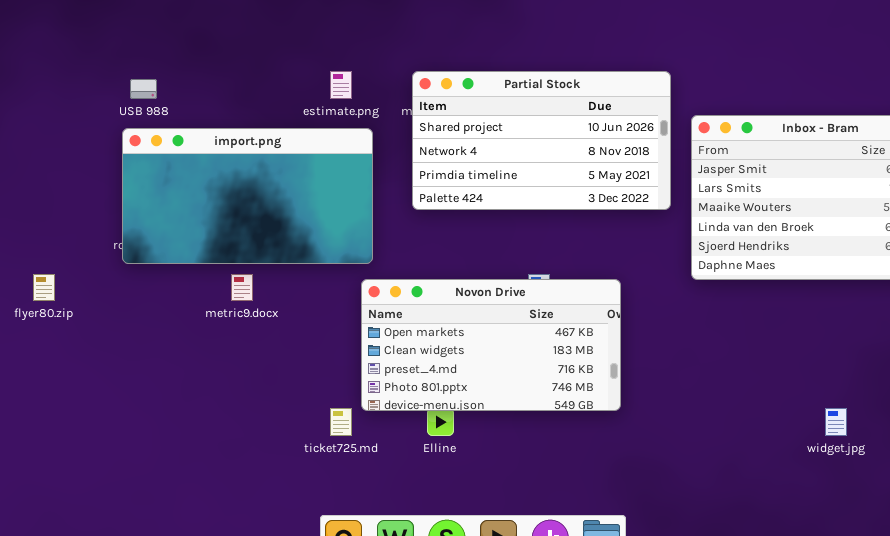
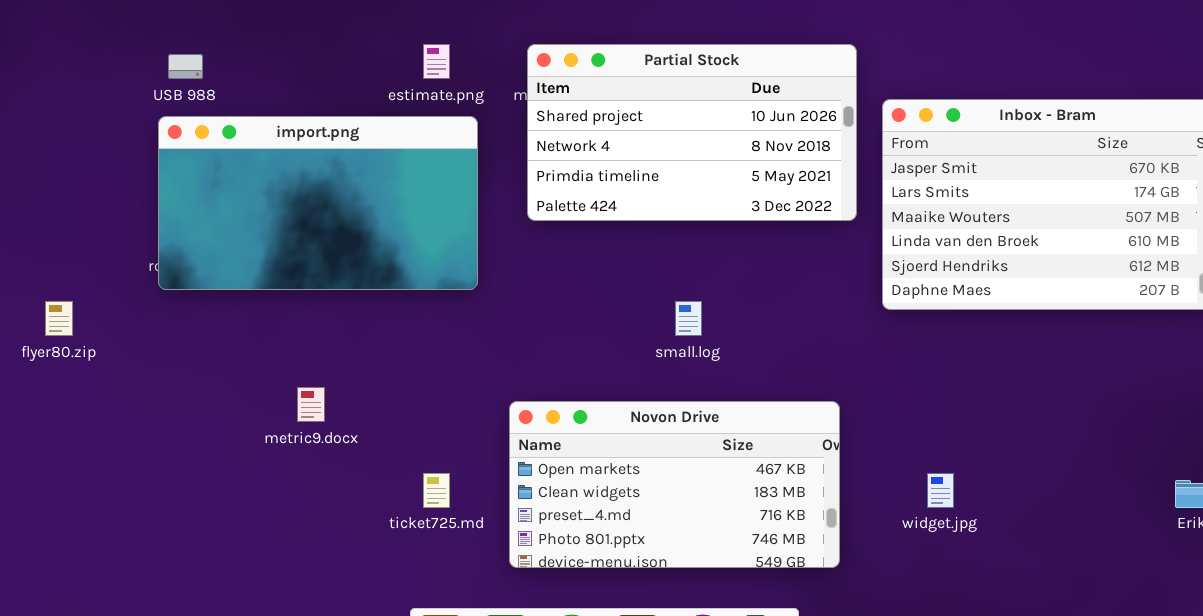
metric9.docx: [231,274,253,301] -> [297,387,325,422], moved
Novon Drive: [361,279,621,411] -> [509,401,840,568], moved
widget.jpg: [825,408,847,436] -> [927,473,954,508], moved

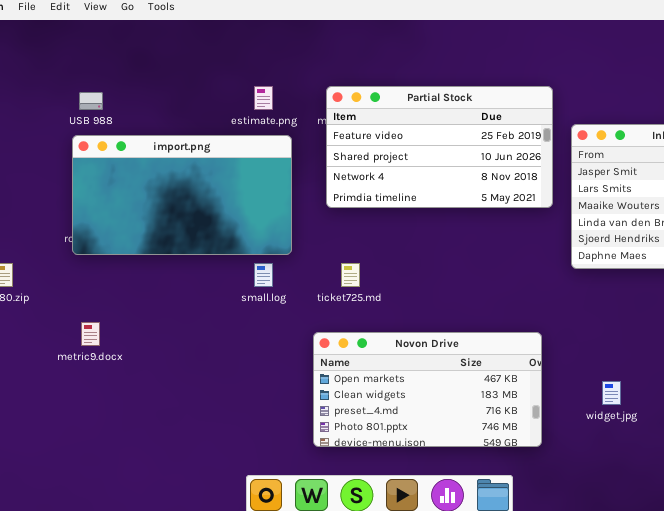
Partial Stock: [527,44,857,221] -> [326,86,553,208], scrolled up 1 row
small.log: [675,301,702,336] -> [254,263,273,287], moved
metric9.docx: [297,387,325,422] -> [81,322,100,346], moved
ticket725.md: [423,473,450,508] -> [341,263,360,287], moved

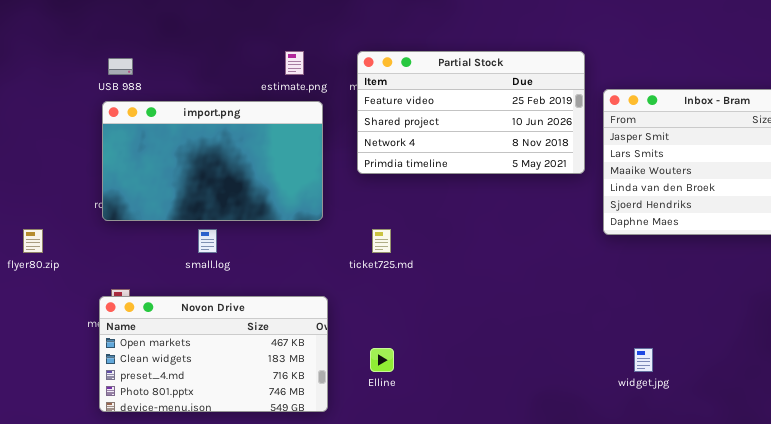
small.log: [254,263,273,287] -> [198,229,217,253], moved
Novon Drive: [313,332,542,447] -> [99,296,328,412], moved

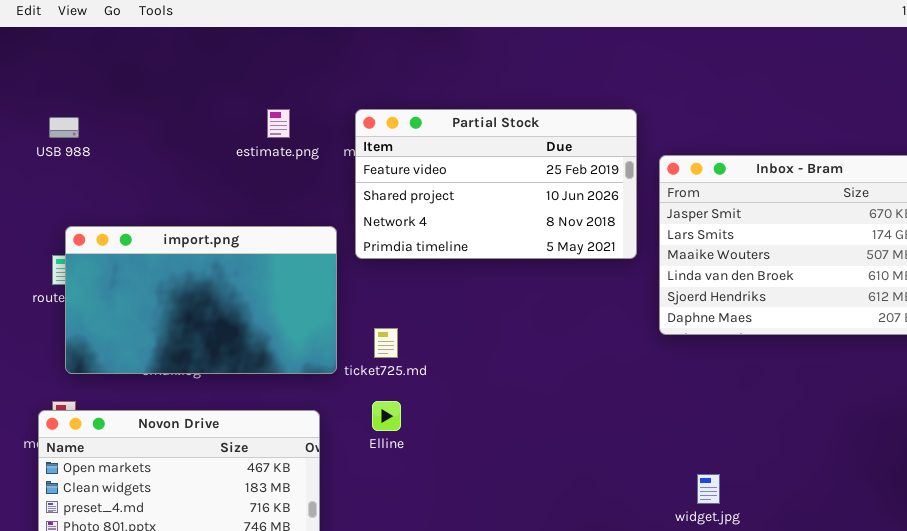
import.png: [102,101,323,221] -> [65,226,337,374], moved
Elline: [370,348,394,372] -> [372,401,401,431], moved

